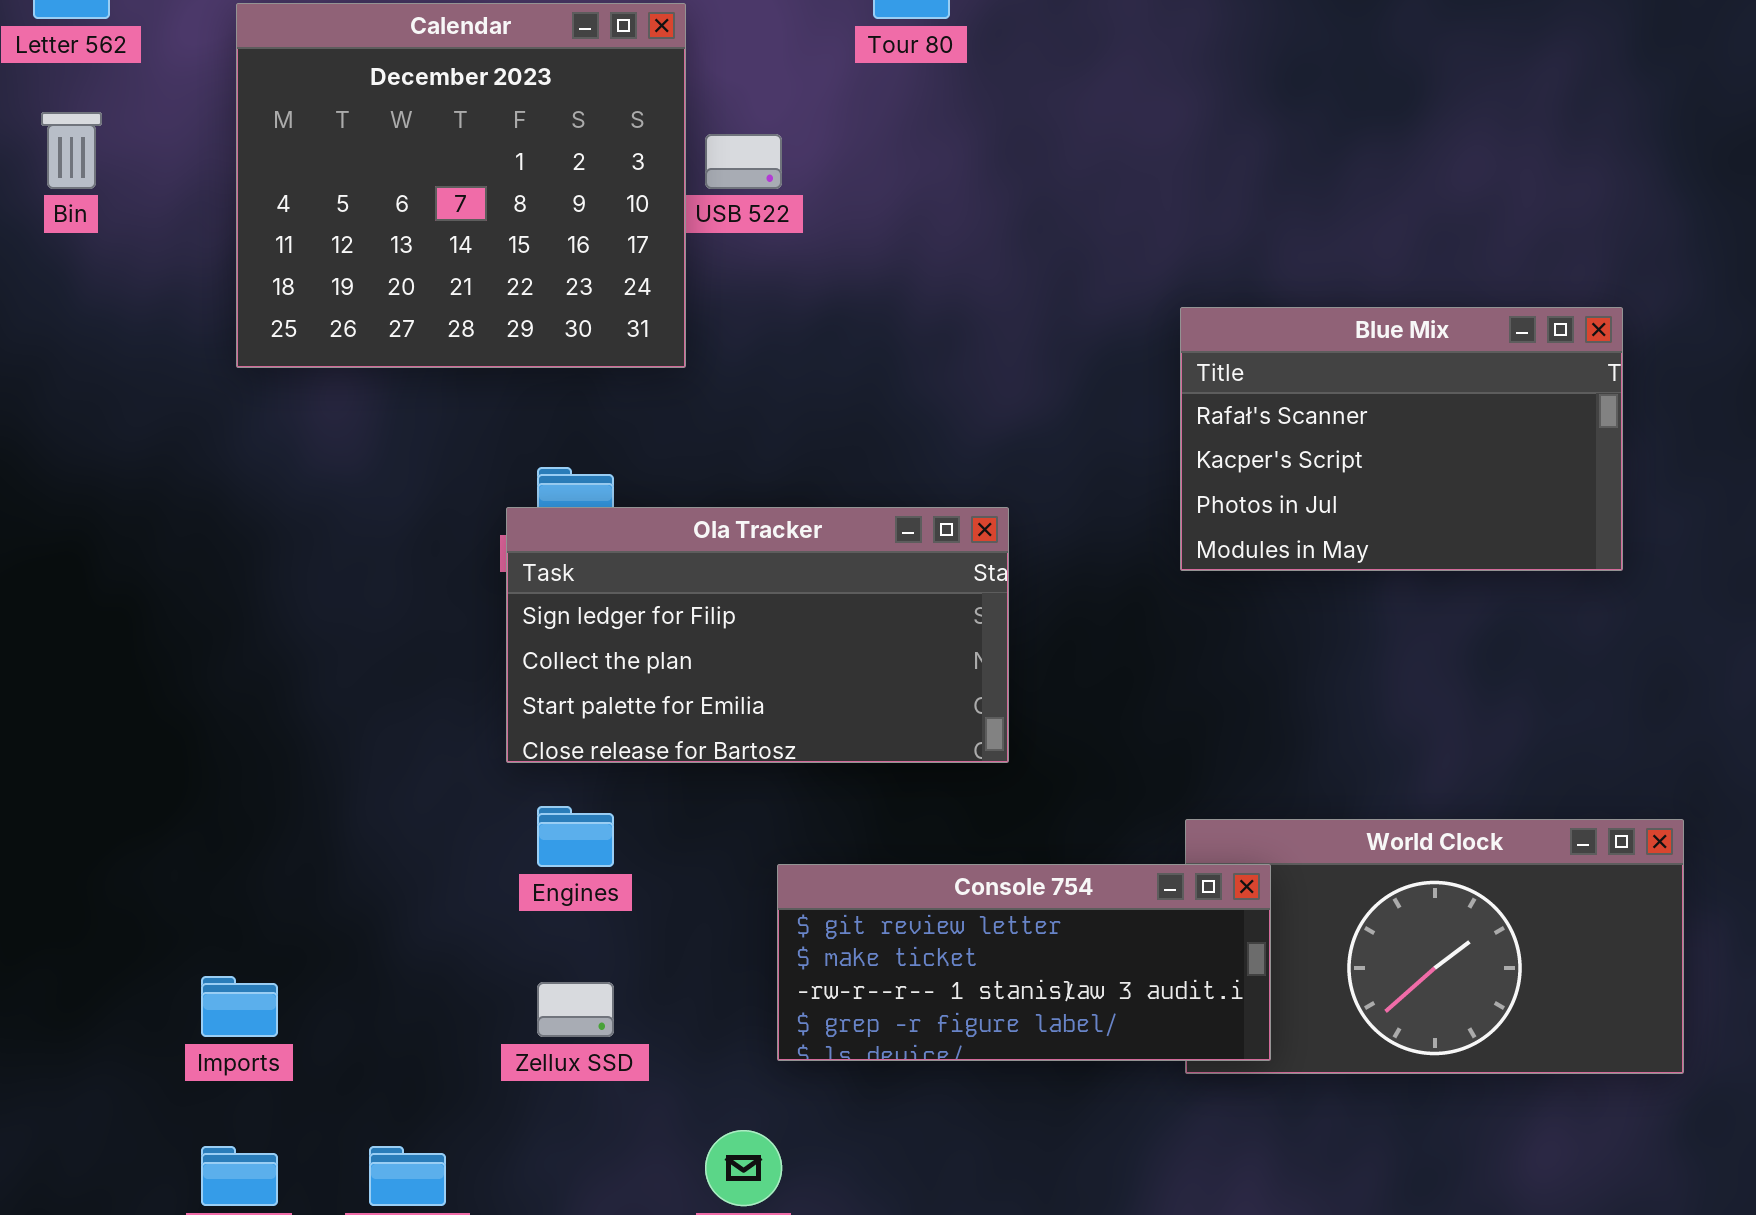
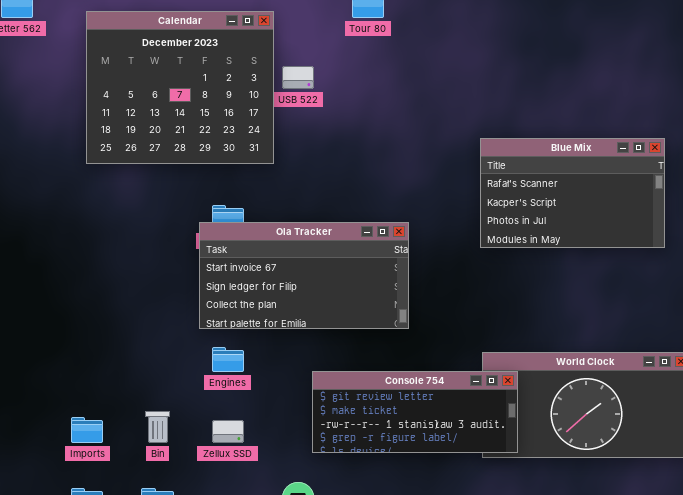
Bin: [41,112,102,189] -> [145,411,170,443], moved
Ola Tracker: [506,507,1009,763] -> [199,222,409,329], scrolled up 1 row

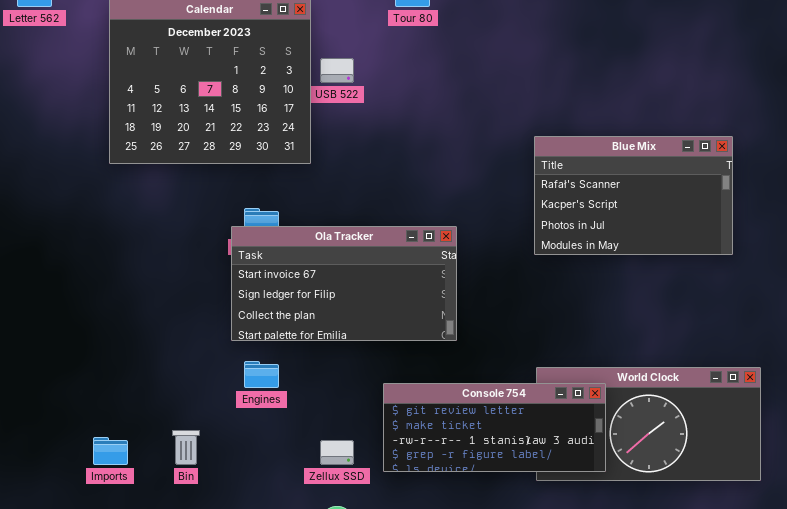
Console 754: [312,371,518,453] -> [383,383,606,472], moved
Zellux SSD: [212,420,244,443] -> [320,440,354,465], moved

